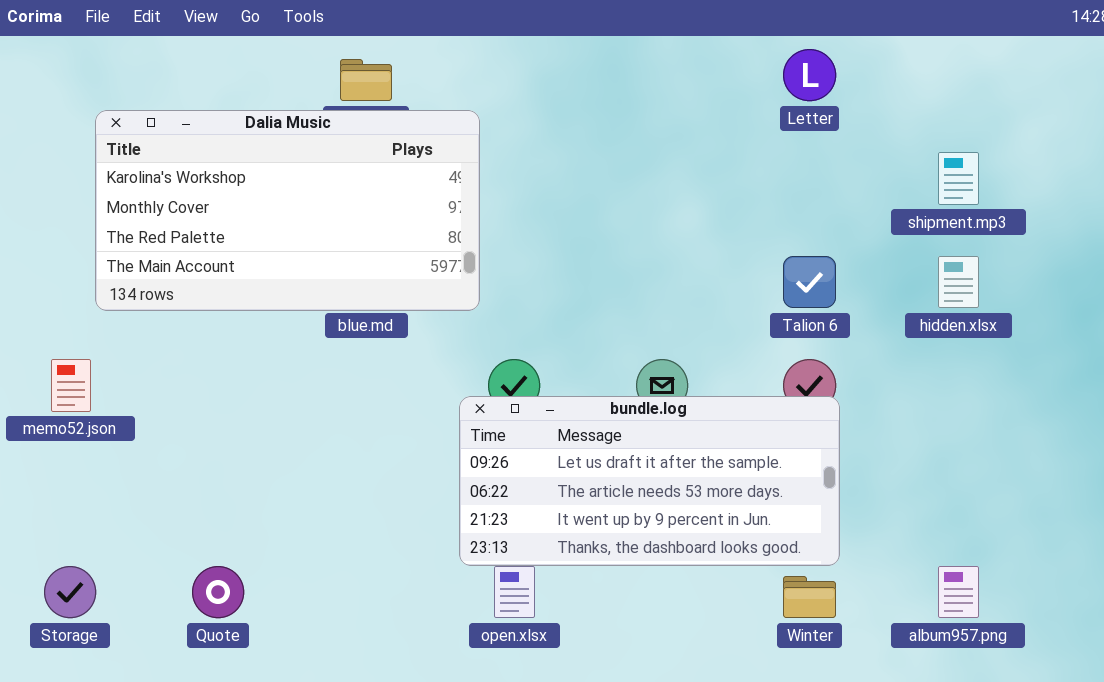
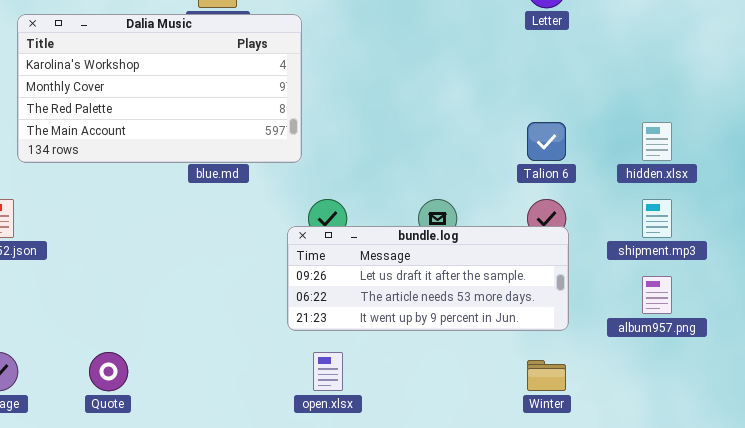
shipment.mp3: [938,152,979,205] -> [642,199,672,238], moved
bundle.log: [459,396,840,566] -> [287,226,569,331], resized
album957.png: [938,566,979,618] -> [642,276,672,314], moved

